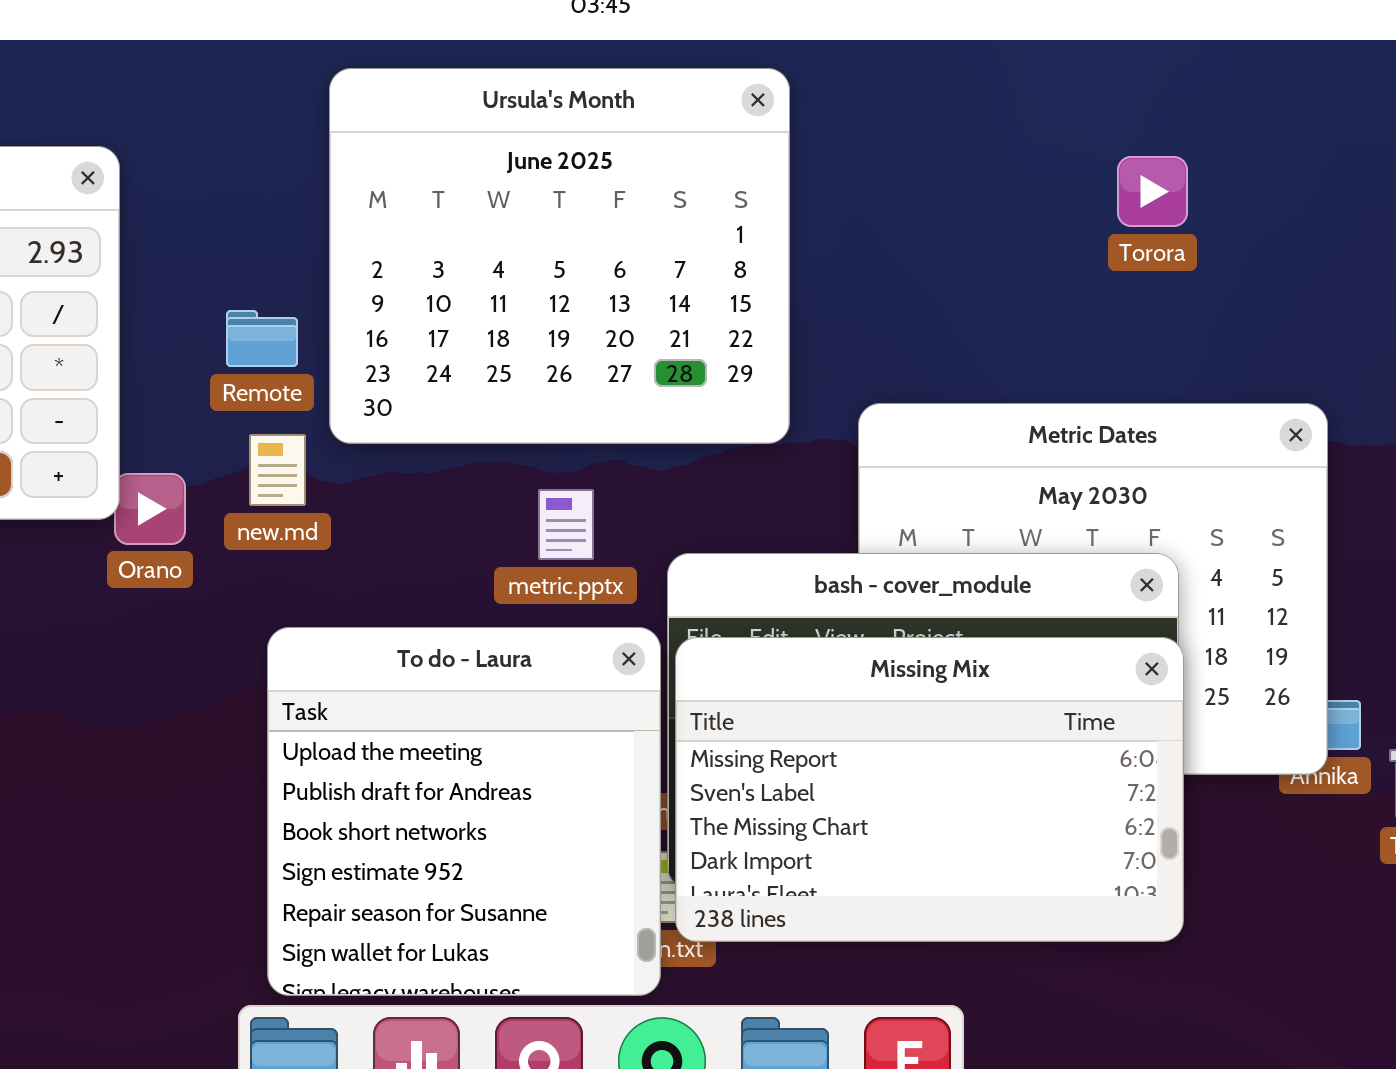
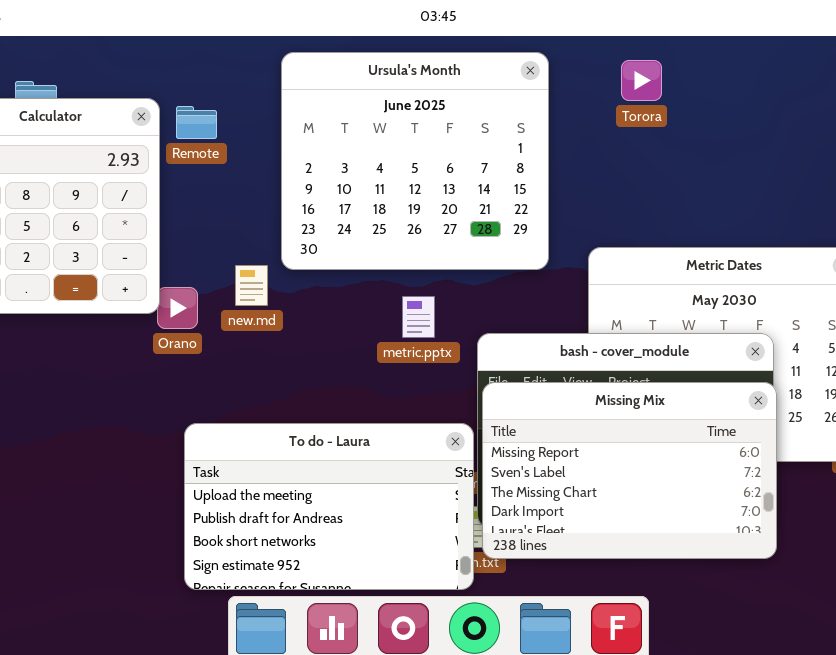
Torora: [1117,156,1188,227] -> [621,60,662,101], moved
Remote: [226,310,298,367] -> [176,106,217,139], moved
To do - Laura: [267,627,661,996] -> [184,423,474,590], resized

